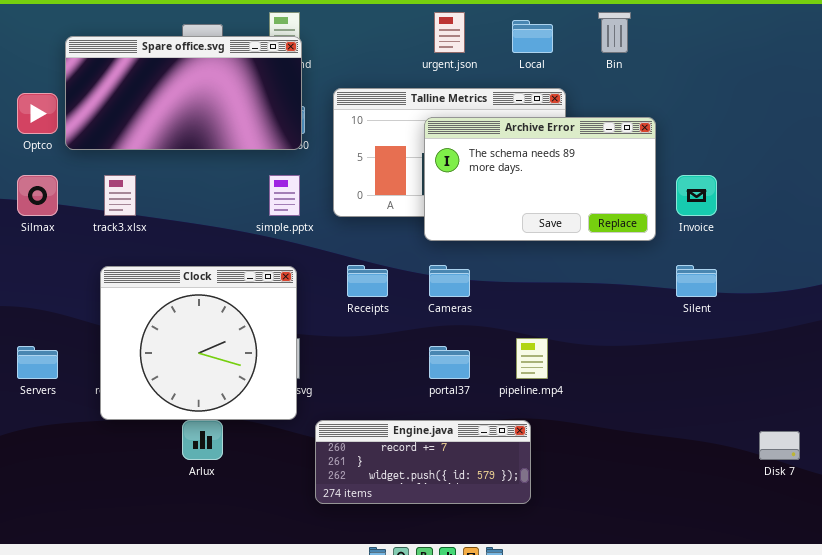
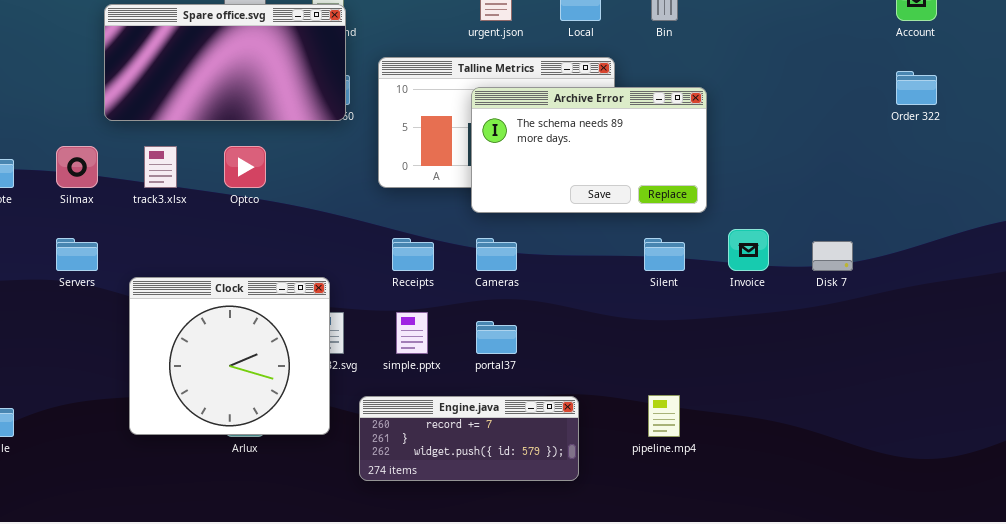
Optco: [17,93,58,134] -> [224,146,266,188], moved
simple.pptx: [269,175,300,216] -> [396,312,428,354], moved
Invoice: [676,175,717,216] -> [728,229,769,271], moved
Silent: [676,265,717,297] -> [644,238,685,271], moved
Clock: [100,266,297,420] -> [129,277,330,435], moved
pipeline.mp4: [516,338,548,379] -> [648,395,680,437], moved
Servers: [17,346,58,379] -> [56,238,98,271], moved
Disk 7: [759,431,800,460] -> [812,241,853,271], moved

